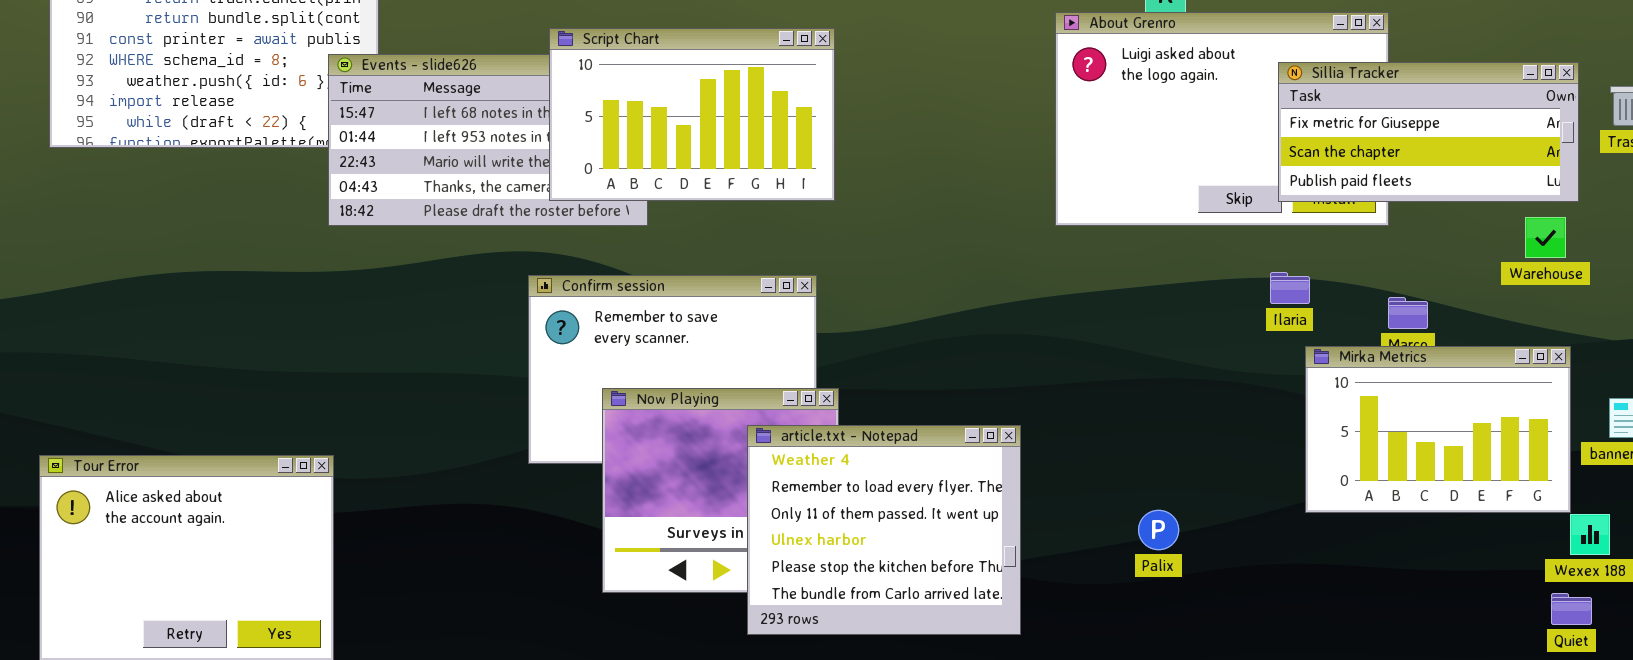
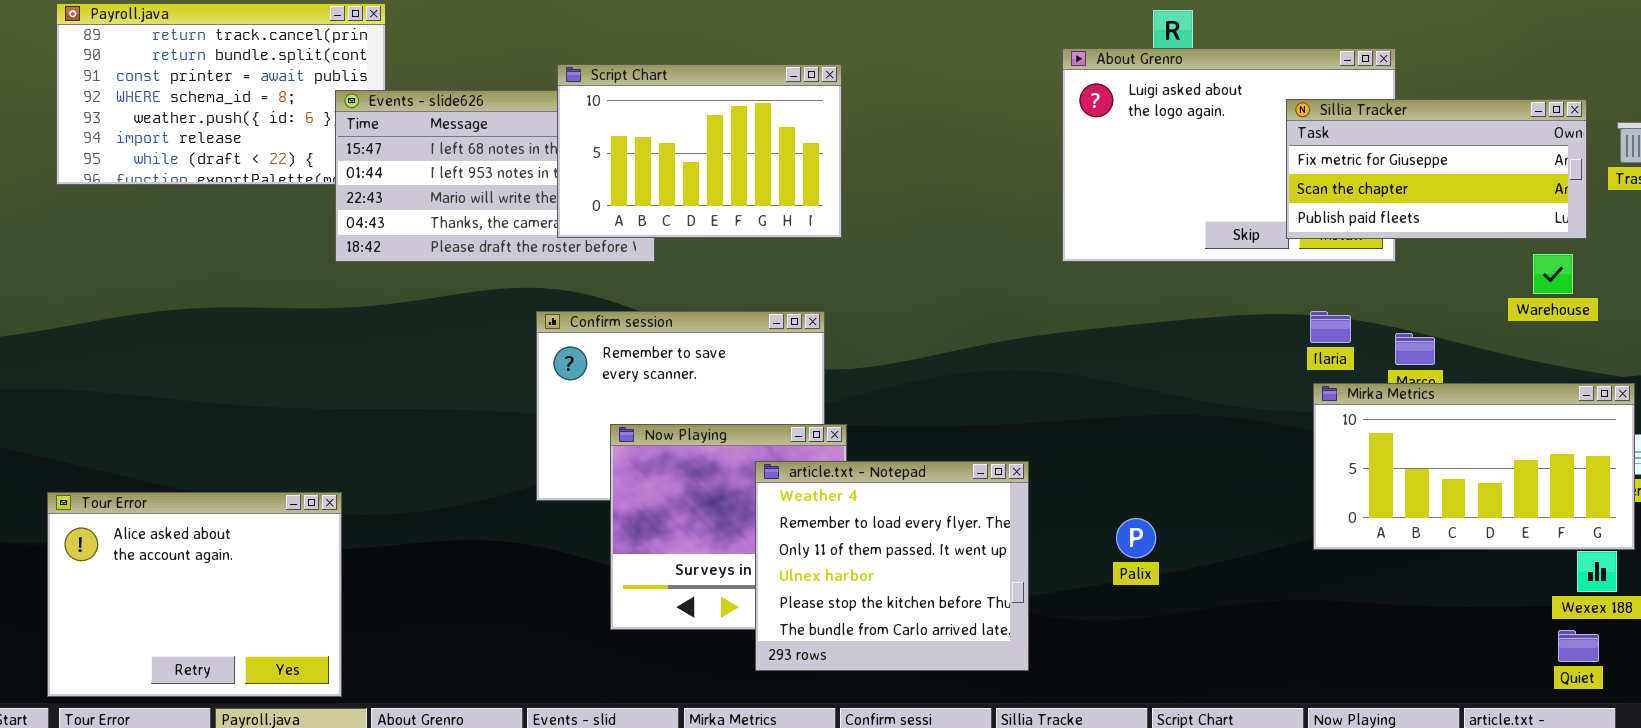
Ilaria: [1270,272,1310,304] -> [1310,311,1351,343], moved
Mirka Metrics: [1305,346,1571,513] -> [1313,383,1635,550], resized
Palix: [1138,510,1179,550] -> [1116,518,1156,558], moved

